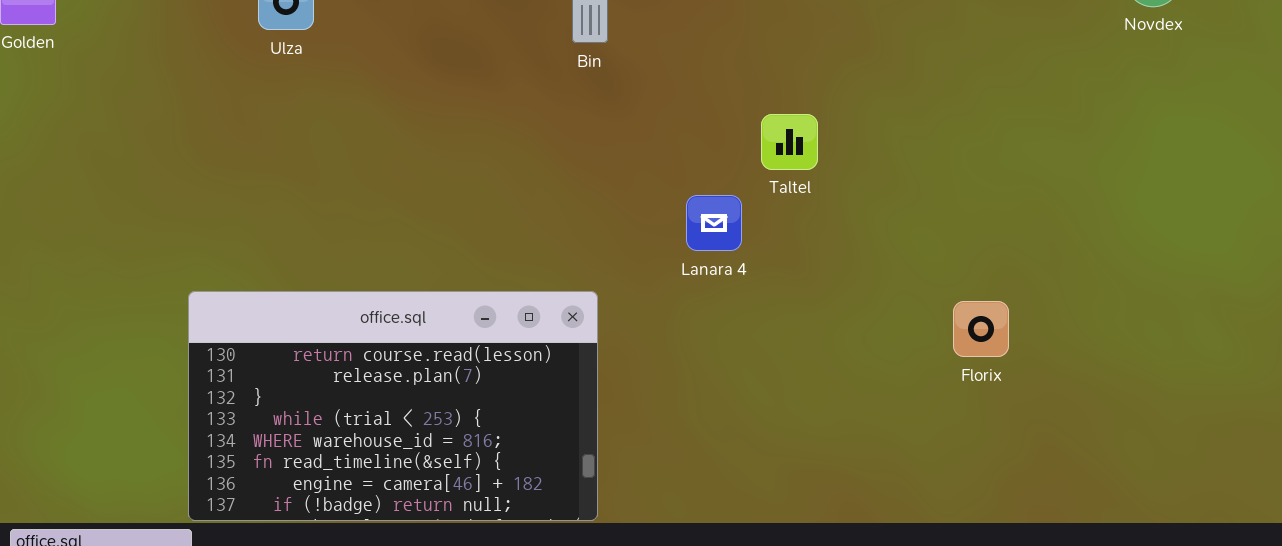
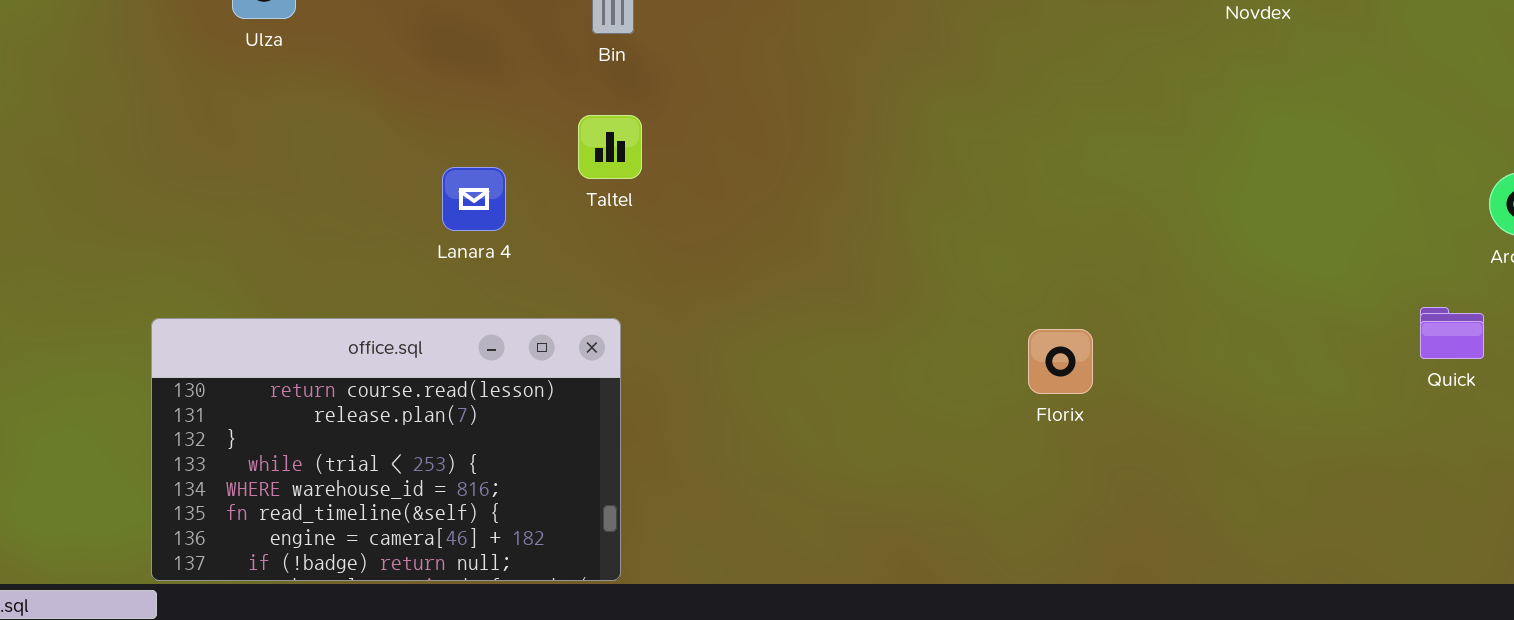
Taltel: [761,114,818,170] -> [578,115,642,179], moved
Lanara 4: [686,195,742,251] -> [442,167,506,231], moved

